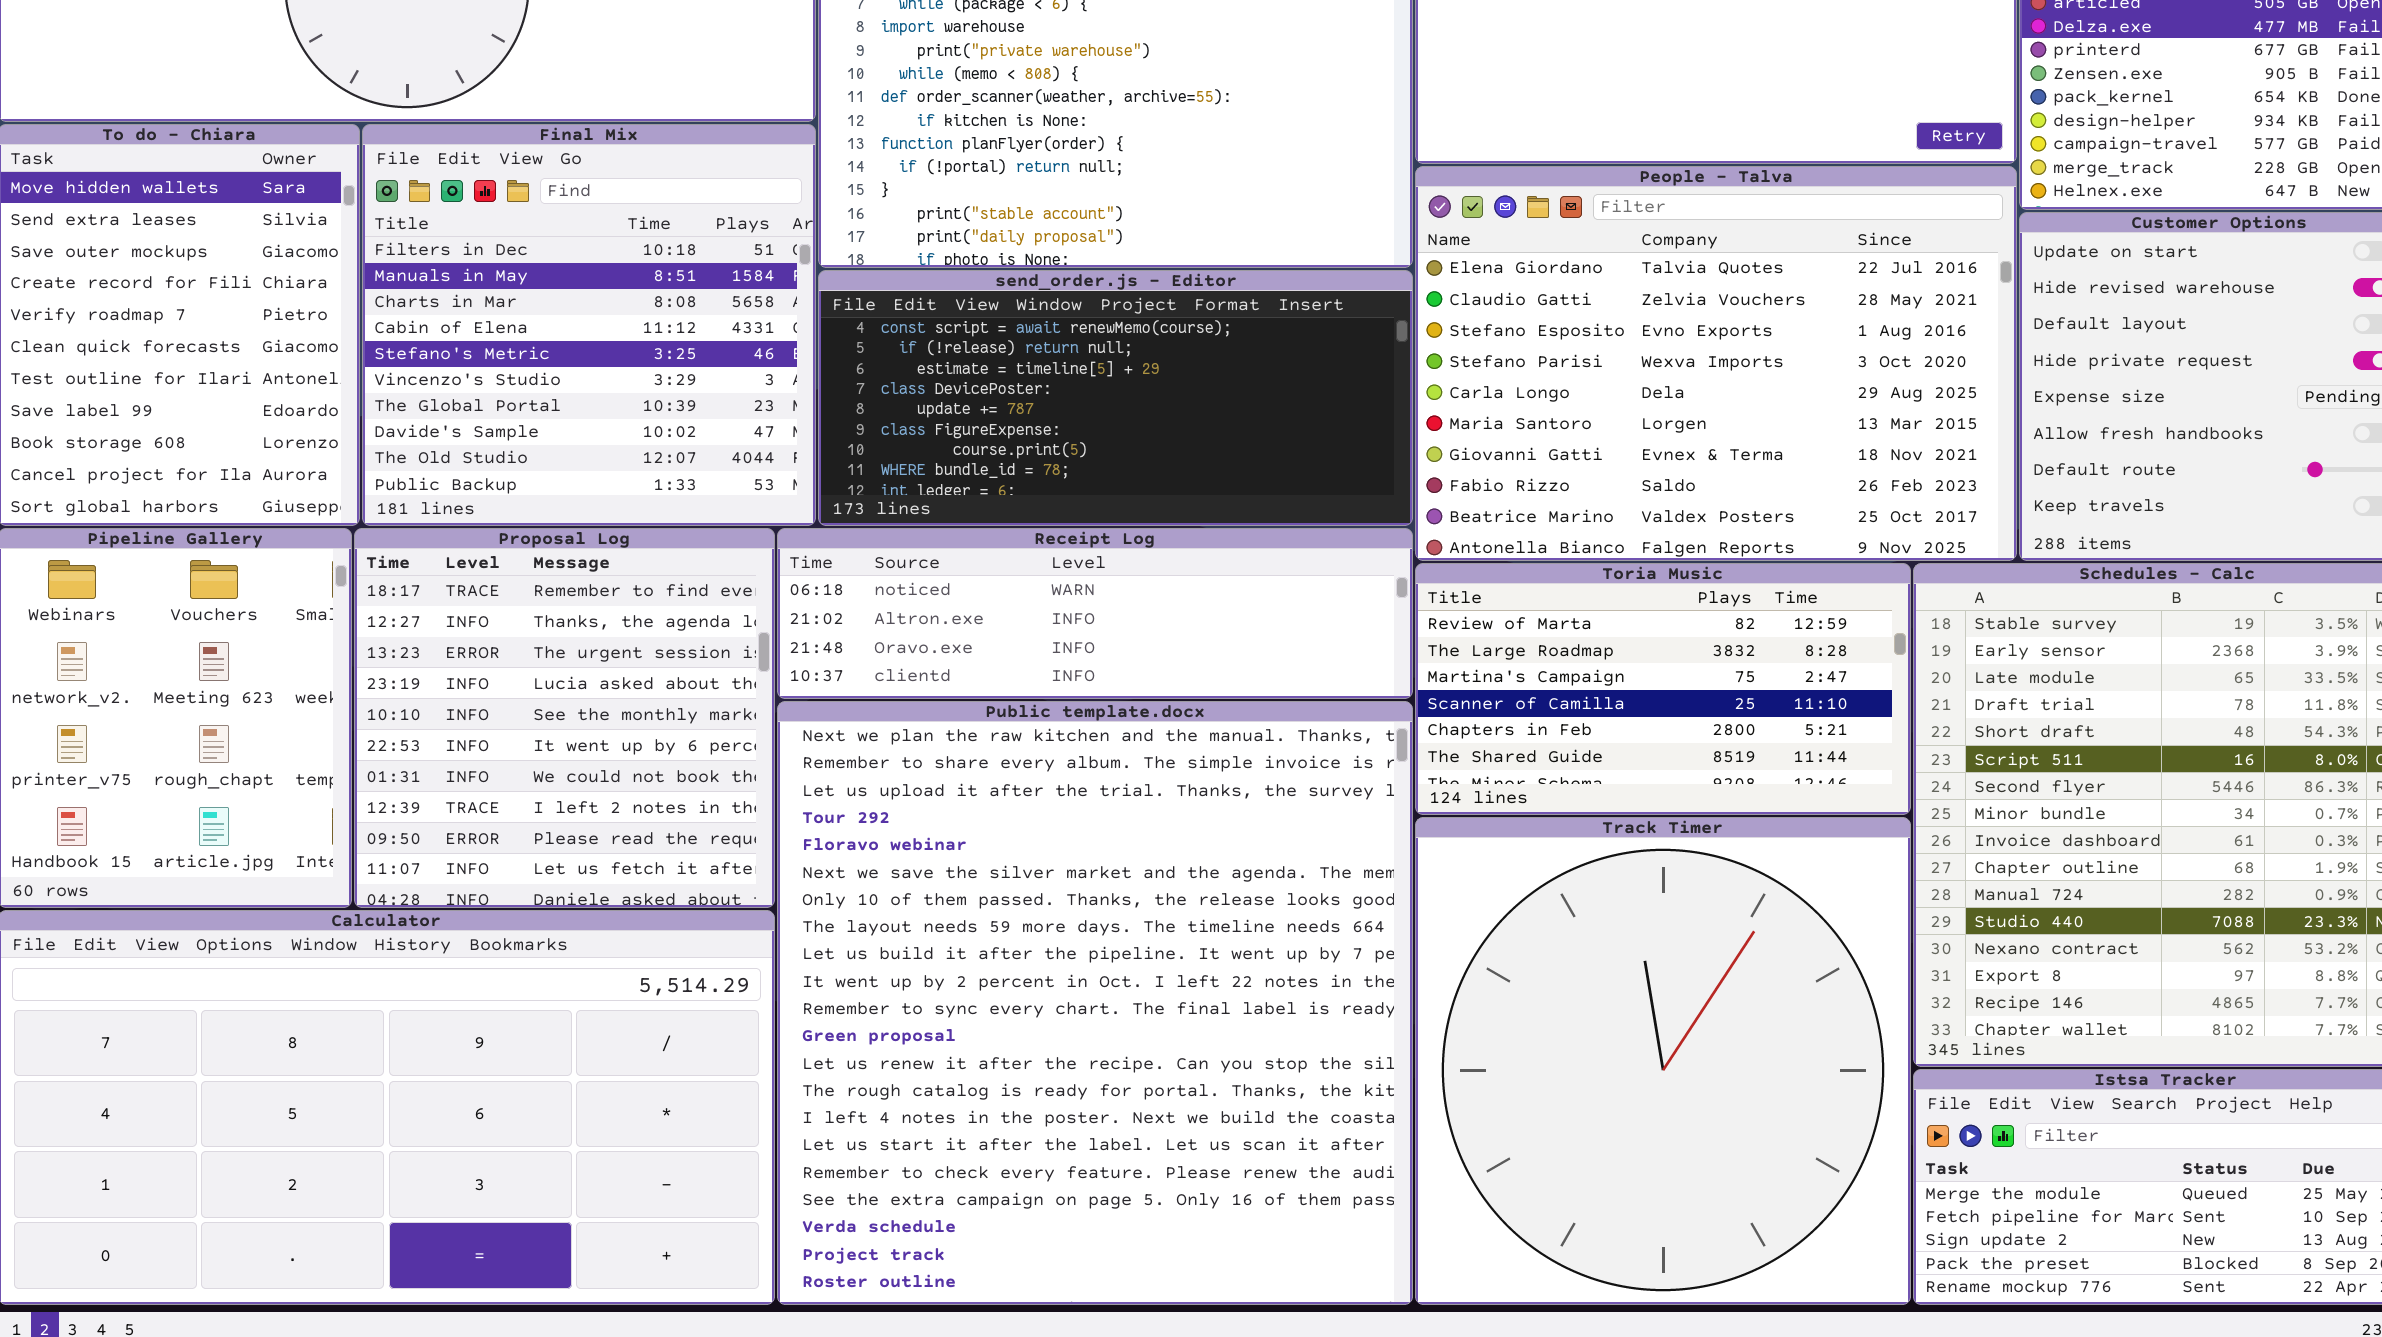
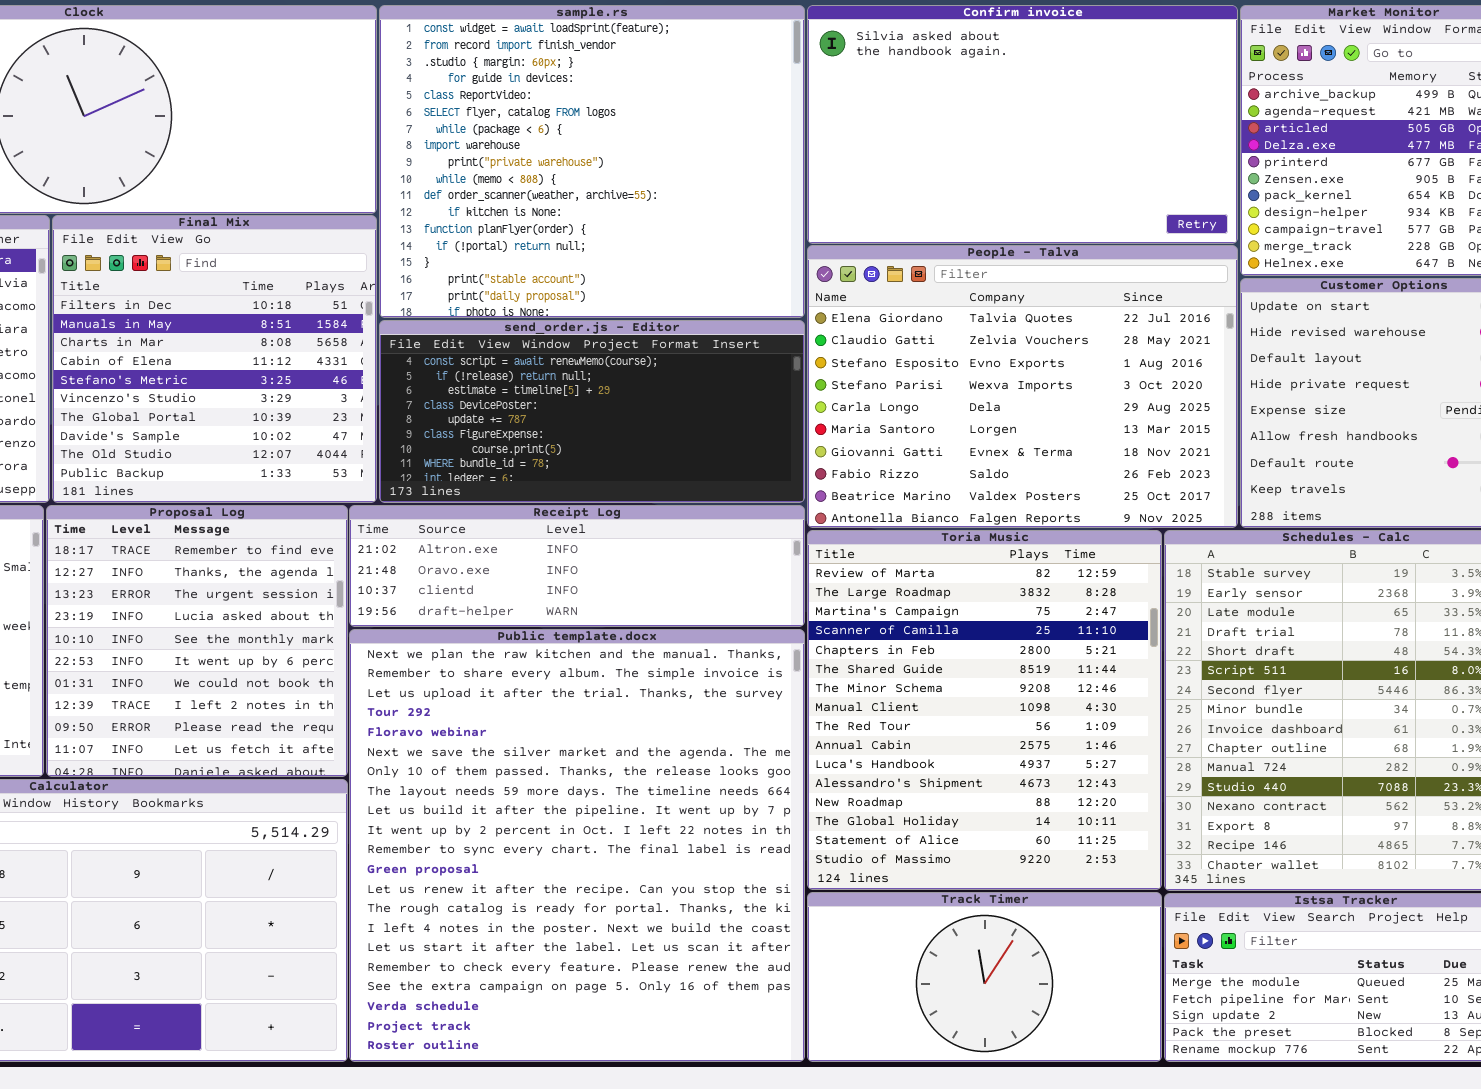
Receipt Log: [777,528,1413,699] -> [349,505,805,627], scrolled down 1 row
Toria Music: [1415,563,1911,815] -> [807,530,1162,890], resized
Track Timer: [1415,817,1911,1305] -> [807,892,1162,1062], resized

